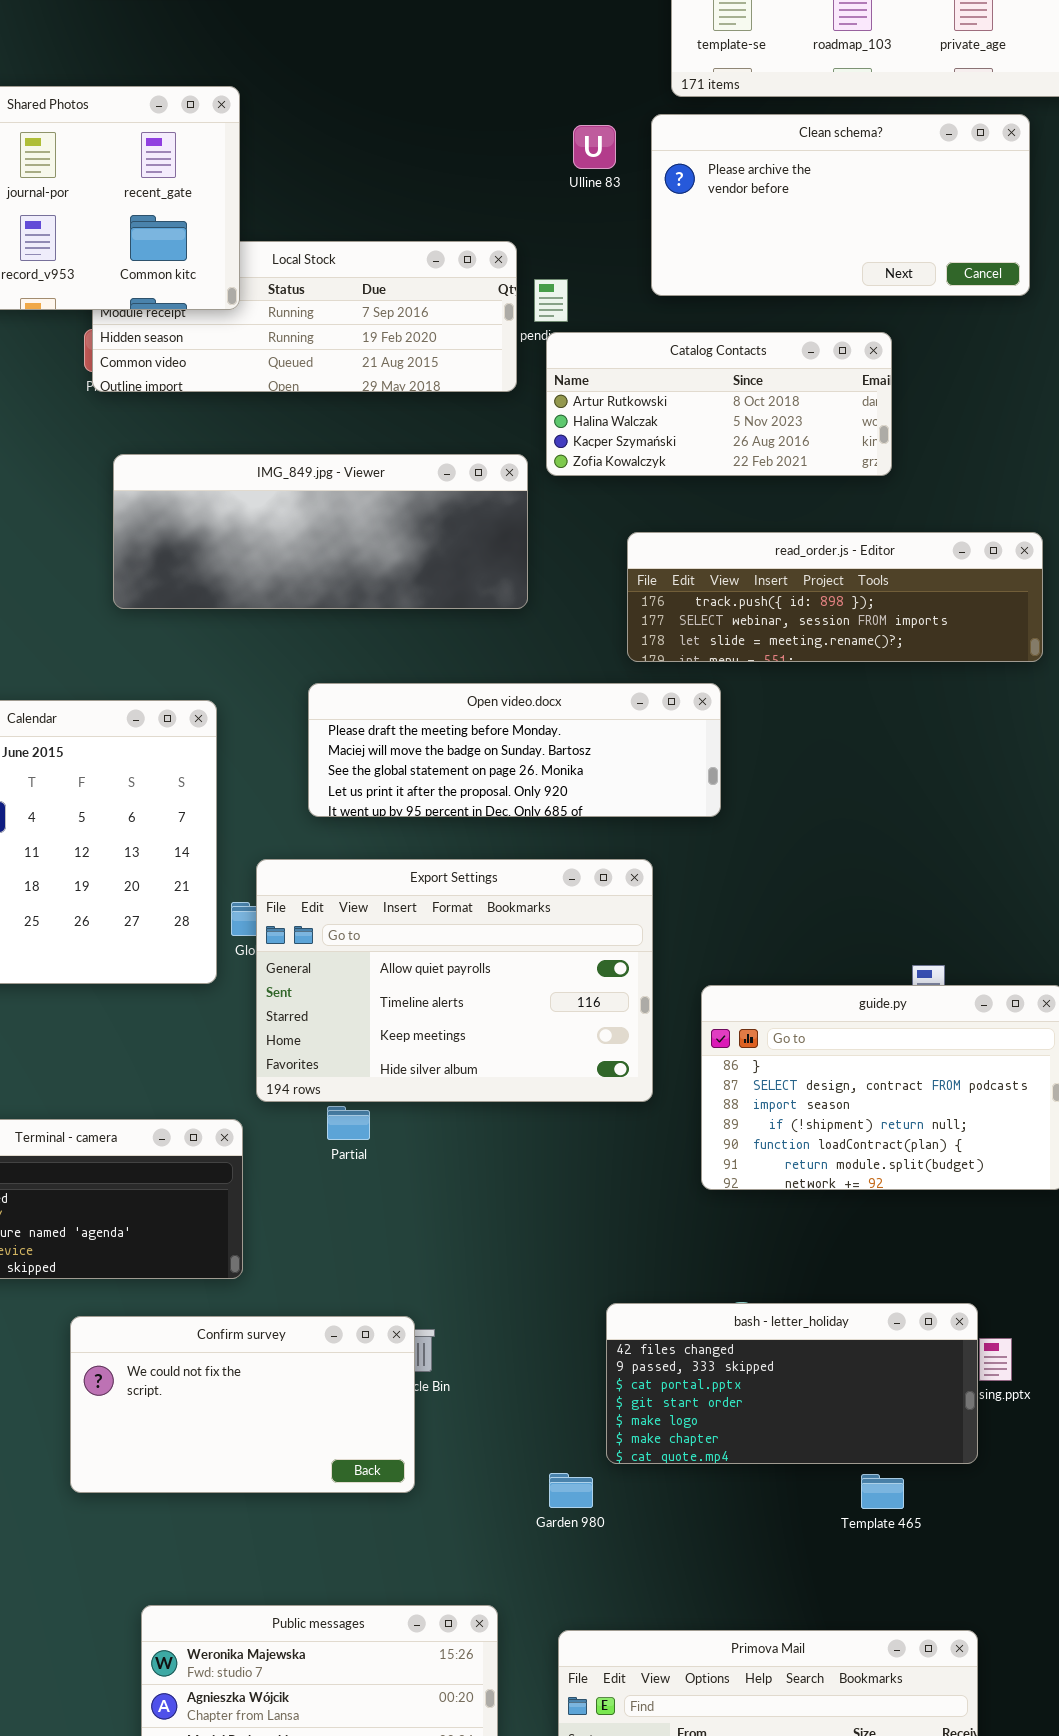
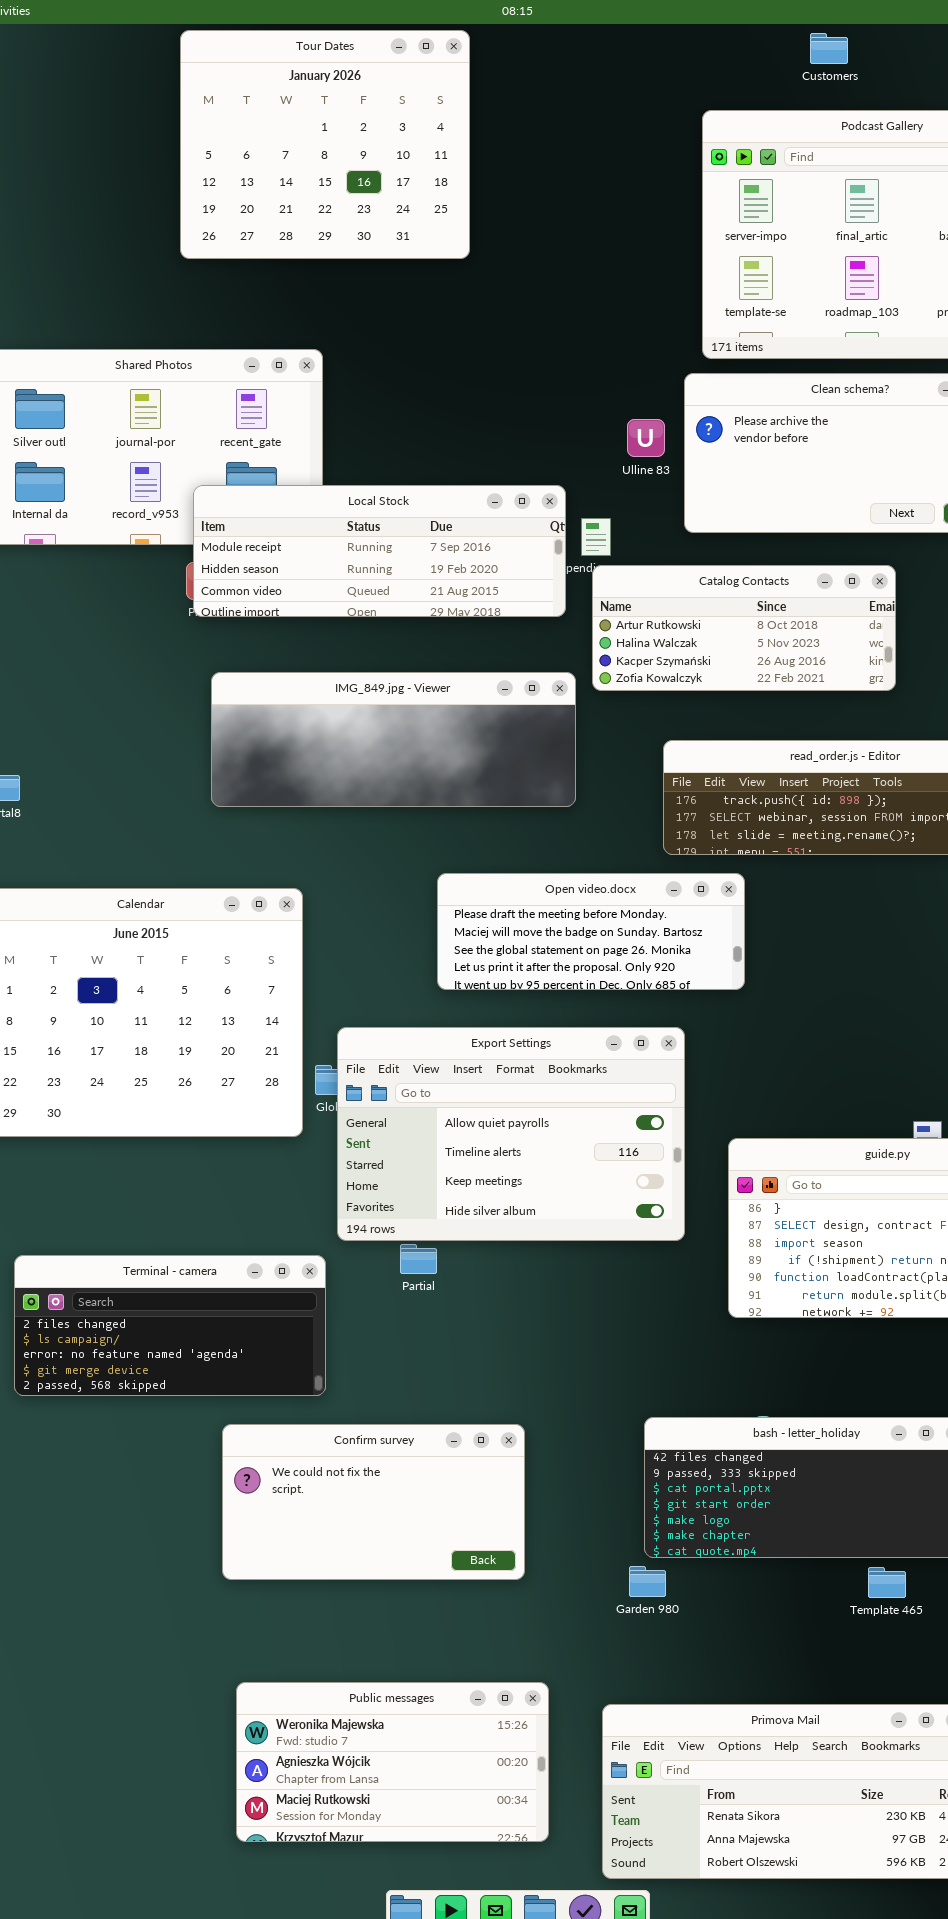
Ulline 83: [573,125,616,169] -> [627,419,665,457], moved
Local Stock: [92,241,517,392] -> [193,485,566,617], raised
Open video.docx: [308,683,721,817] -> [437,873,745,990], resized
Confirm survey: [70,1316,415,1493] -> [222,1424,525,1580], moved
Garden 980: [549,1473,593,1508] -> [629,1566,666,1597], moved

